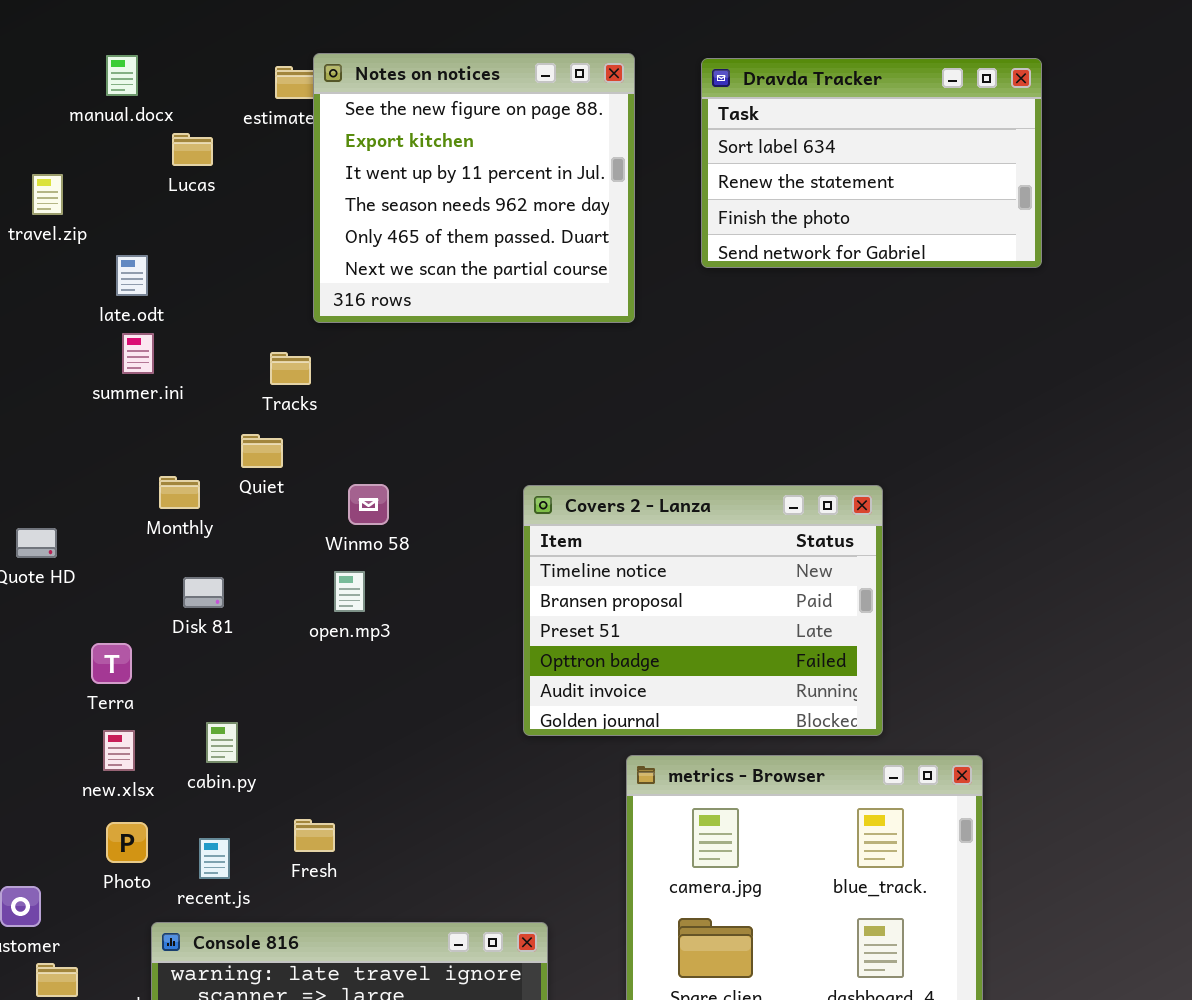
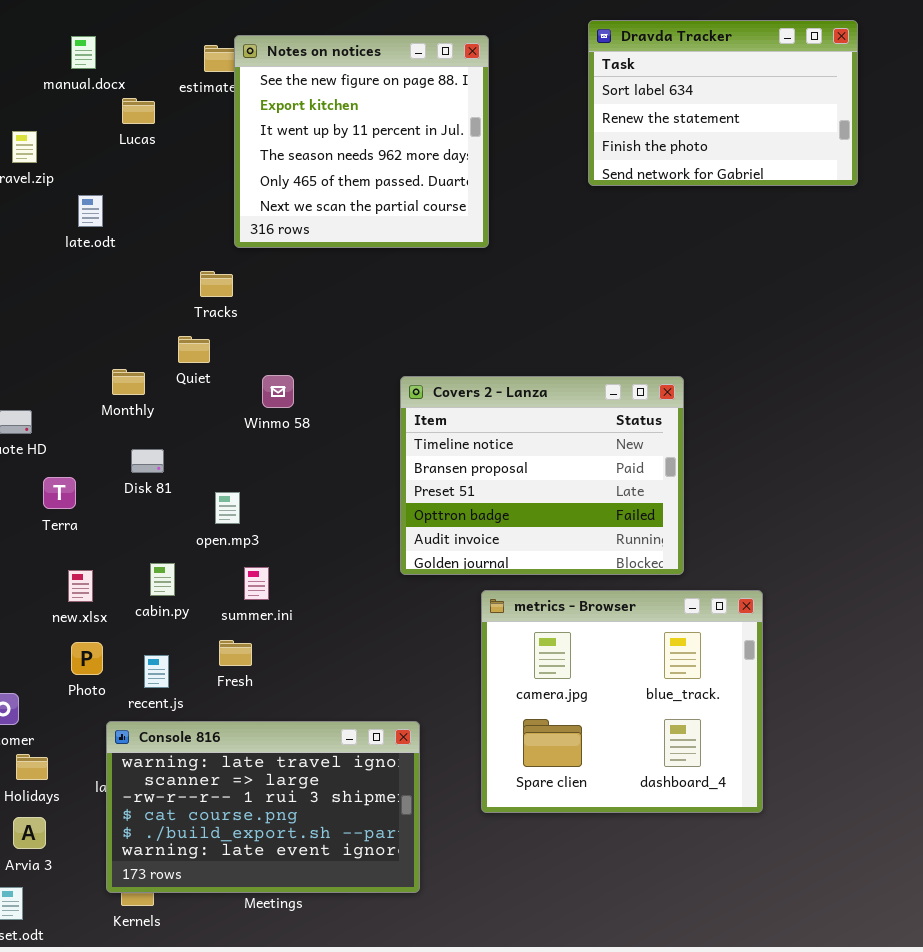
Dravda Tracker: [701,58,1042,268] -> [588,20,858,186], moved
summer.ini: [122,333,154,374] -> [244,567,269,600], moved
open.mp3: [334,571,365,612] -> [215,492,240,524], moved
Terra: [91,643,132,684] -> [43,477,76,509], moved

